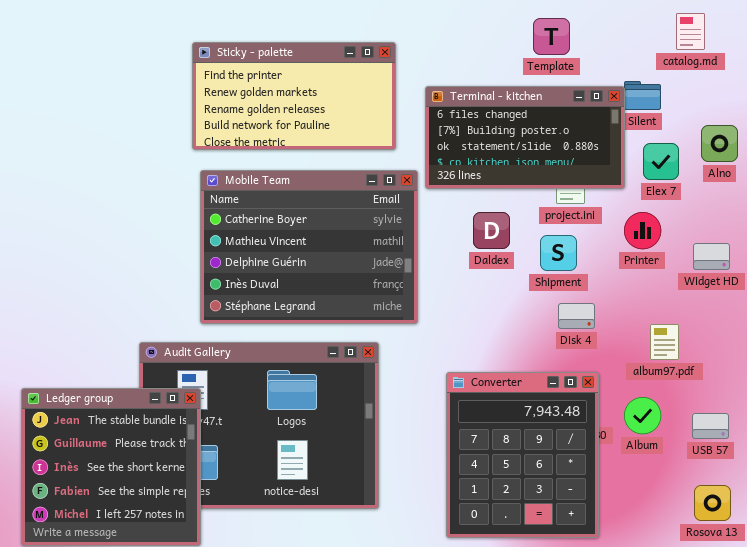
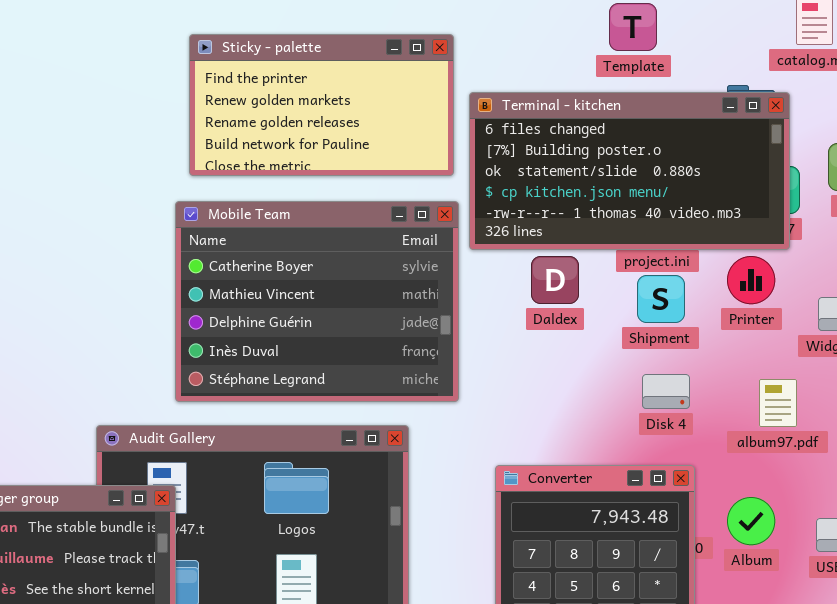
Sticky - palette: [192,42,396,150] -> [189,34,454,176], moved
Terminal - kitchen: [425,86,625,189] -> [469,92,790,250], resized
Shipment: [540,235,577,271] -> [637,275,685,323], moved
album97.pdf: [650,324,679,360] -> [759,379,797,427], moved

